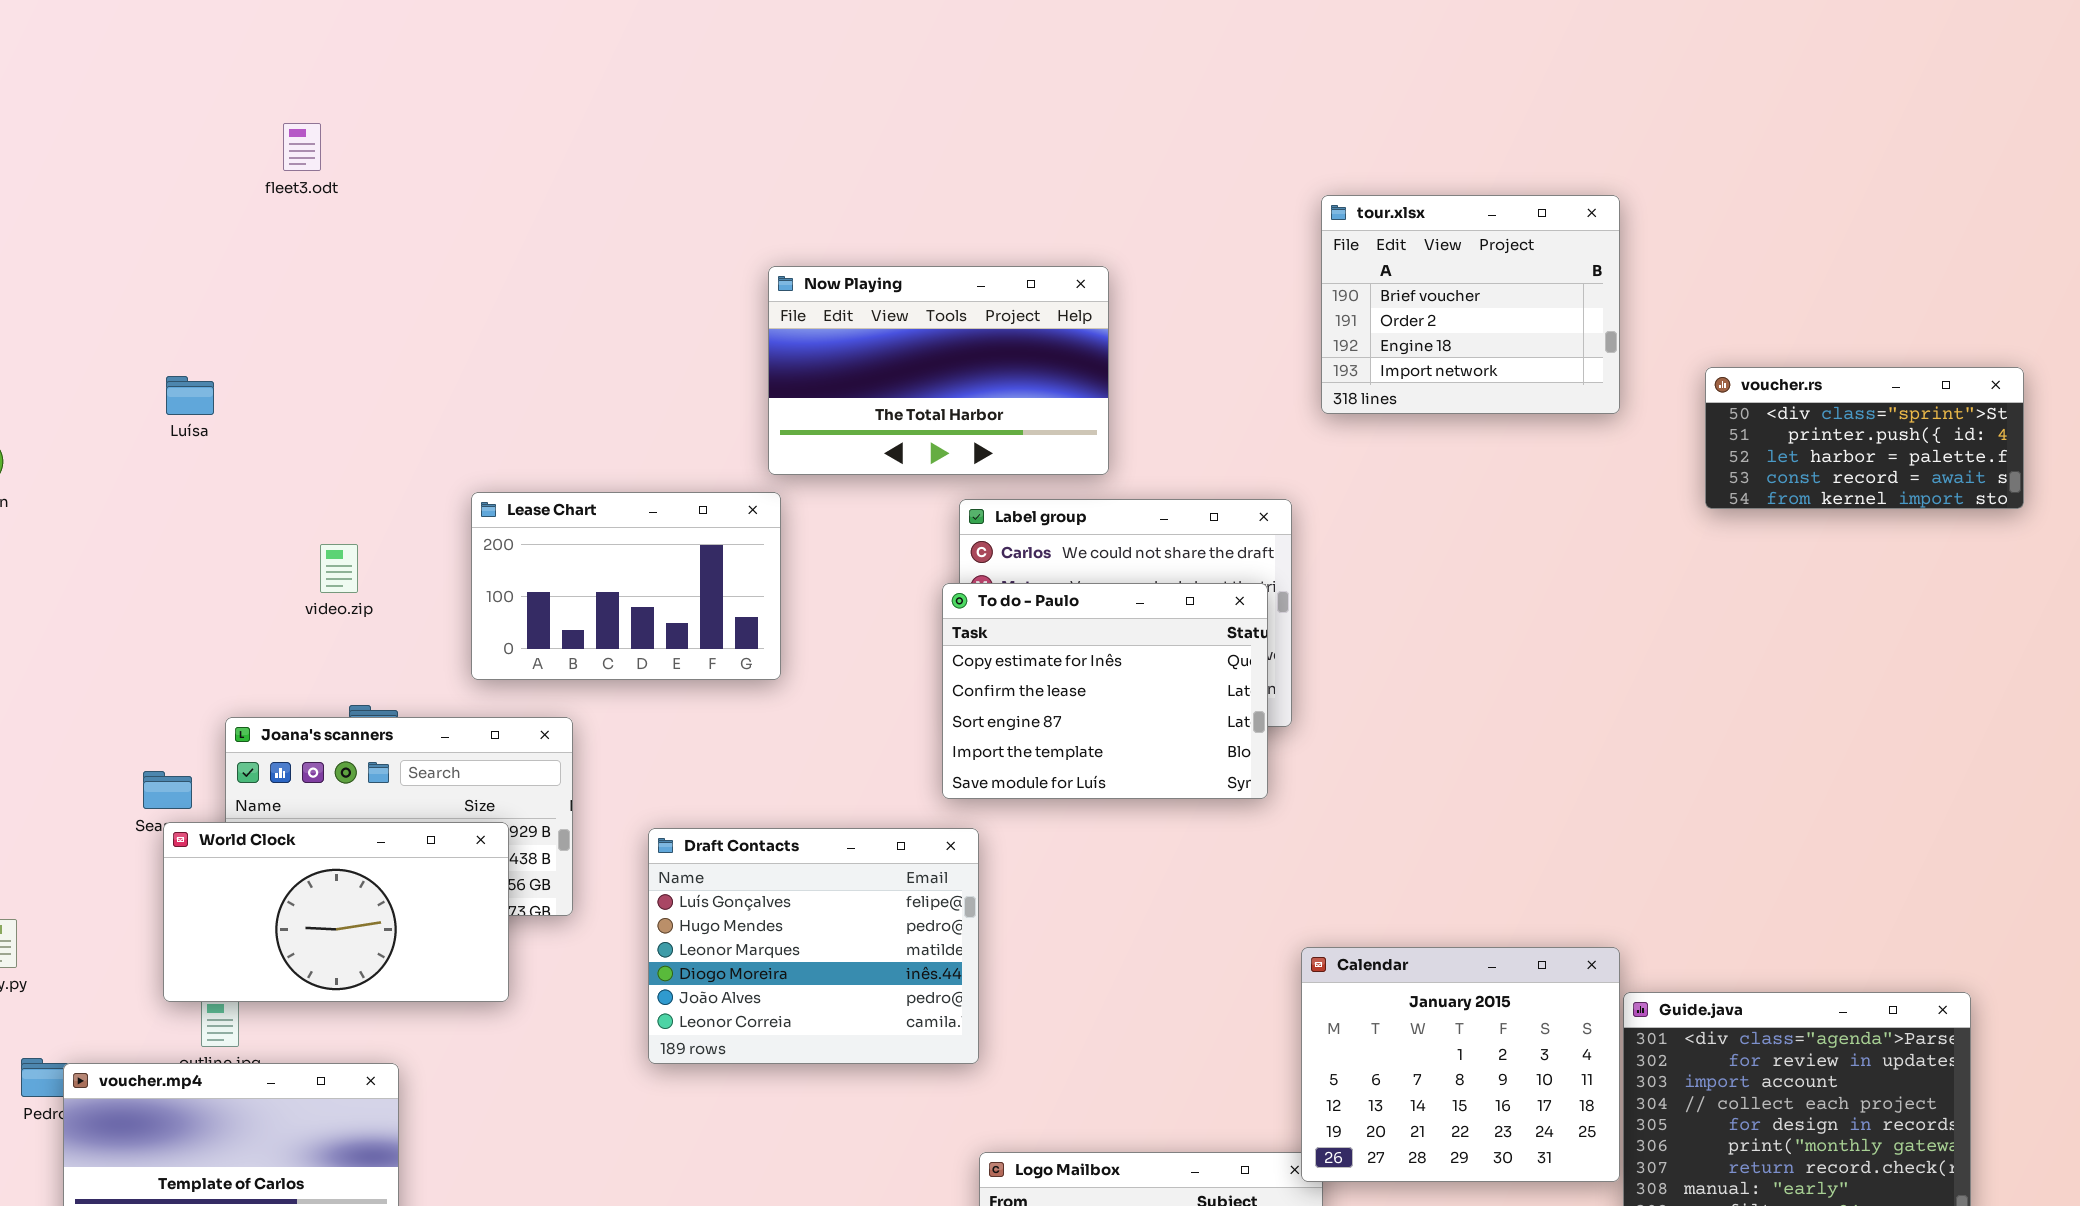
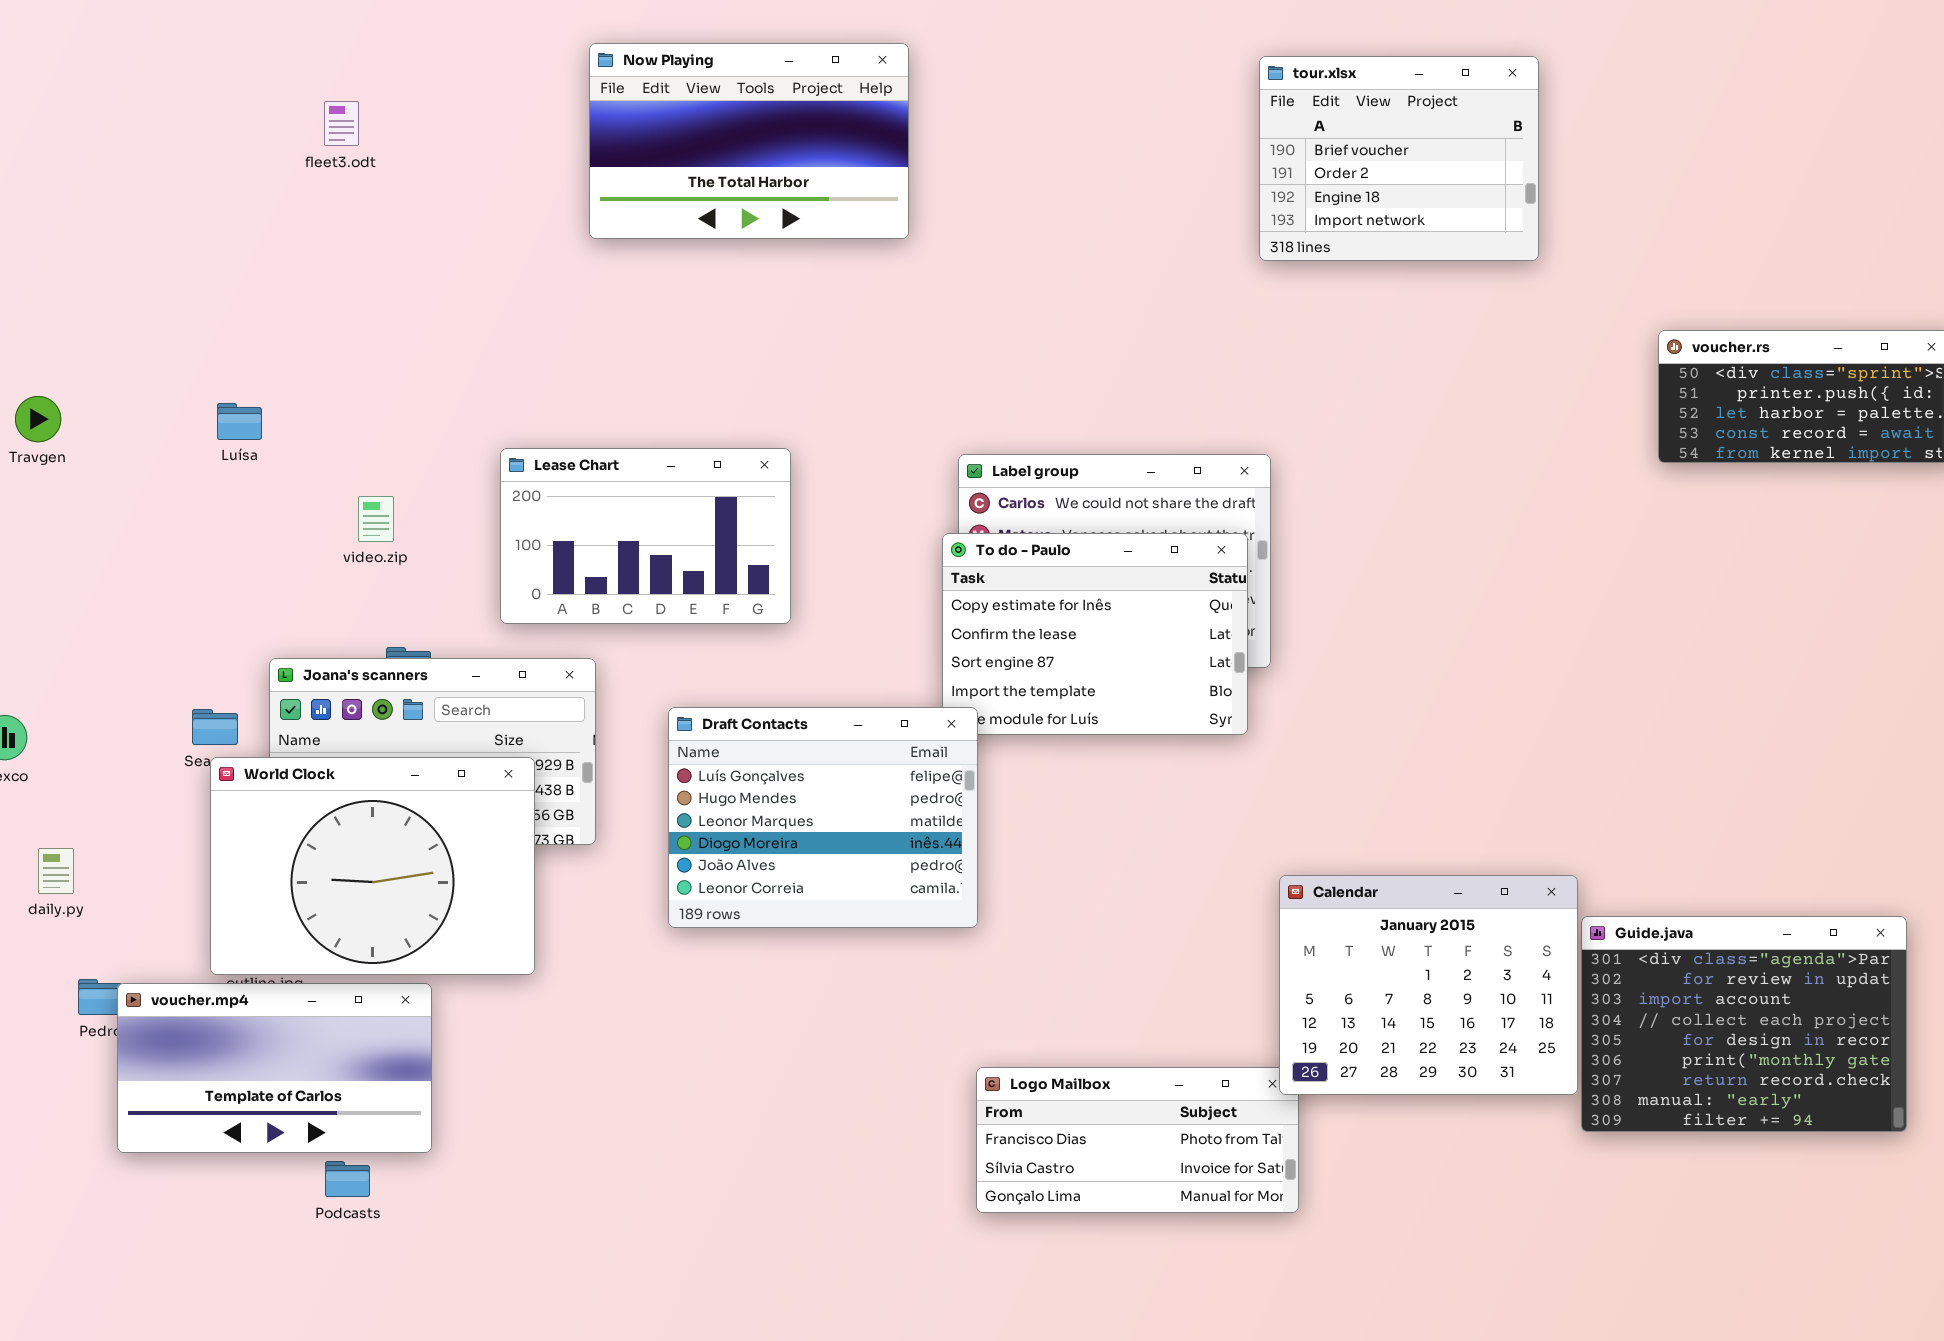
tour.xlsx: [1321,195,1620,414] -> [1259,56,1539,261], moved
Now Playing: [768,266,1109,475] -> [589,43,909,239], moved
Luísa: [166,376,214,415] -> [217,403,262,440], moved
World Clock: [163,822,509,1002] -> [210,757,535,975], resized
Draft Contacts: [648,828,979,1064] -> [668,707,978,928], moved

